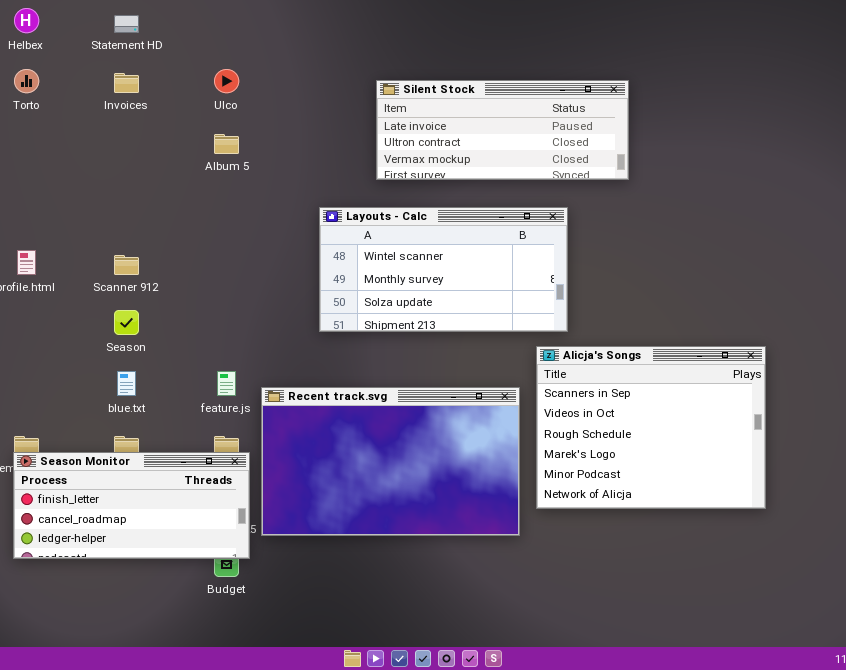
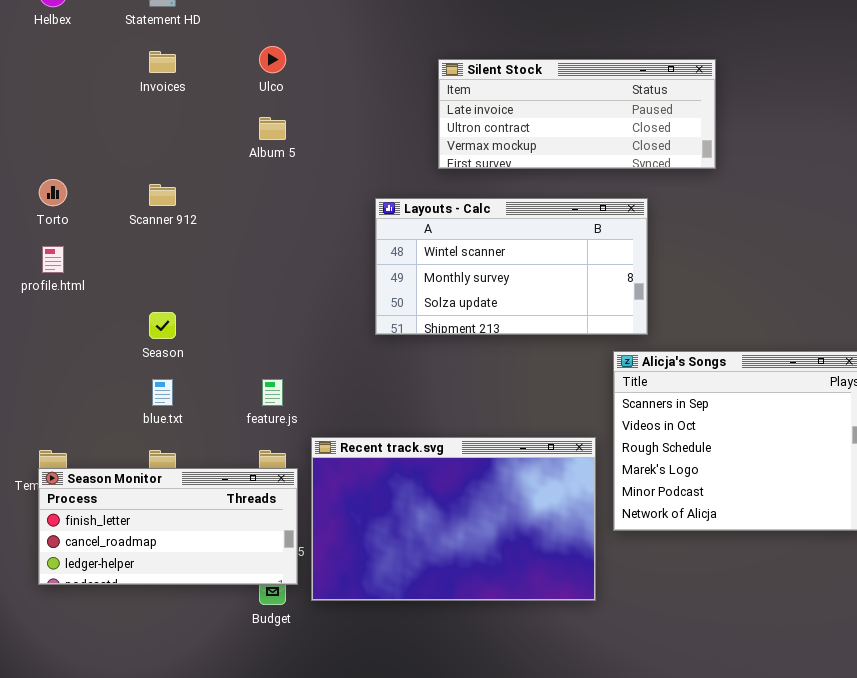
Torto: [14,69,39,93] -> [39,179,67,206], moved
Scanner 912: [114,255,139,275] -> [149,184,176,206], moved
Recent track.svg: [261,387,520,536] -> [311,437,596,601], moved

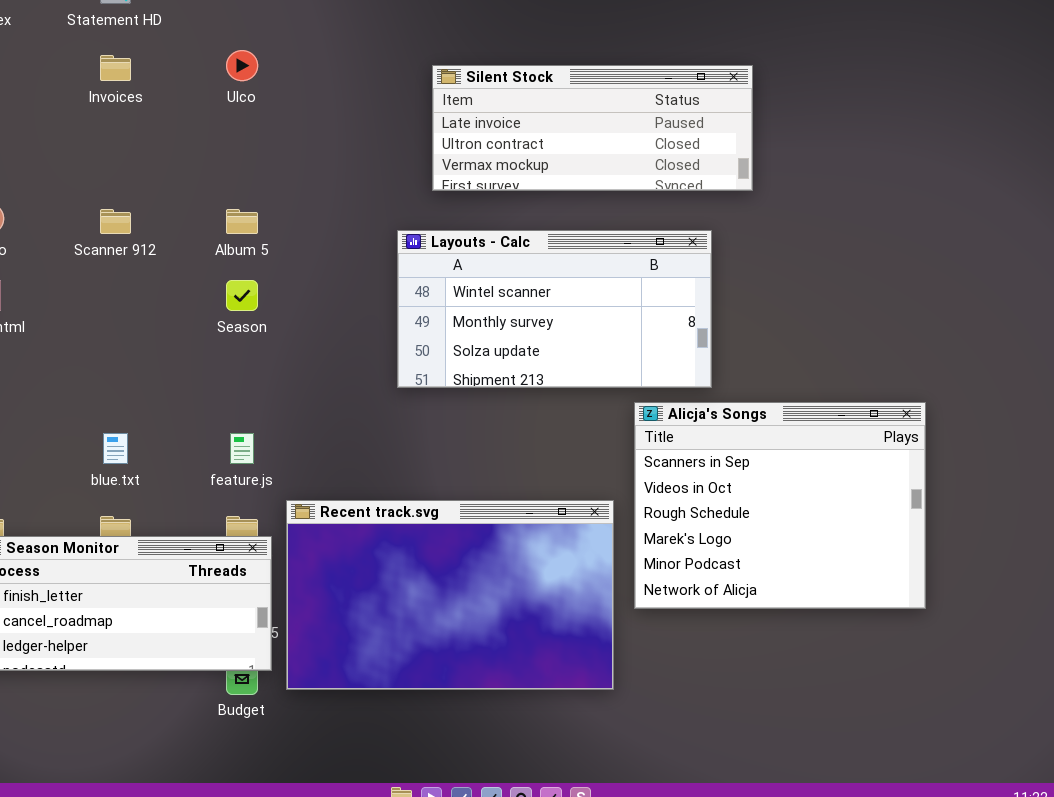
Album 5: [259,117,286,140] -> [226,209,258,234], moved
Layouts - Calc: [375,198,648,335] -> [397,230,712,388], moved
Season: [149,312,176,339] -> [226,280,258,311], moved

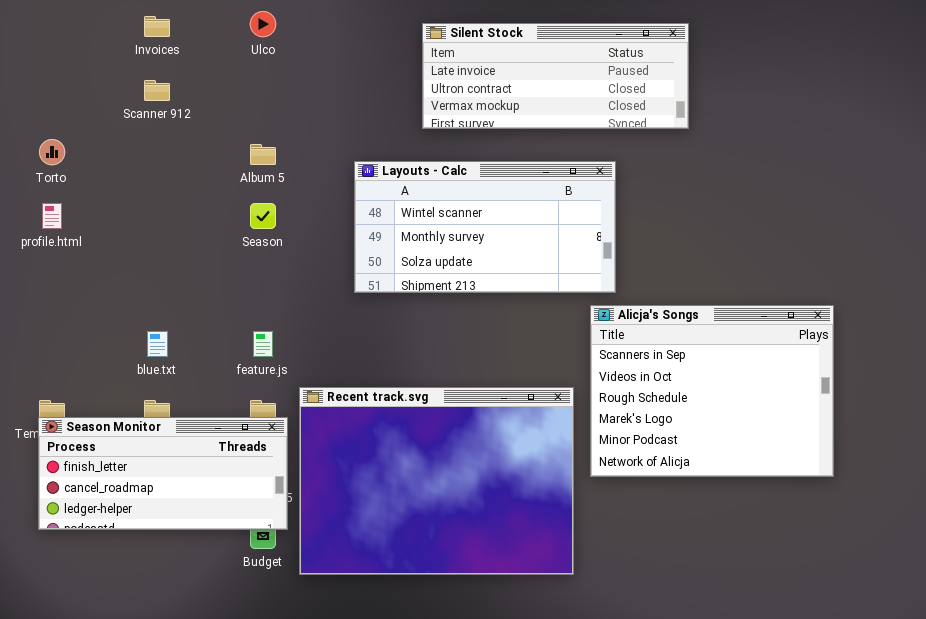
Scanner 912: [100,209,131,234] -> [144,80,170,101], moved
Layouts - Calc: [397,230,712,388] -> [354,161,616,293], moved
Recent track.svg: [286,500,614,690] -> [299,387,574,575], resized

